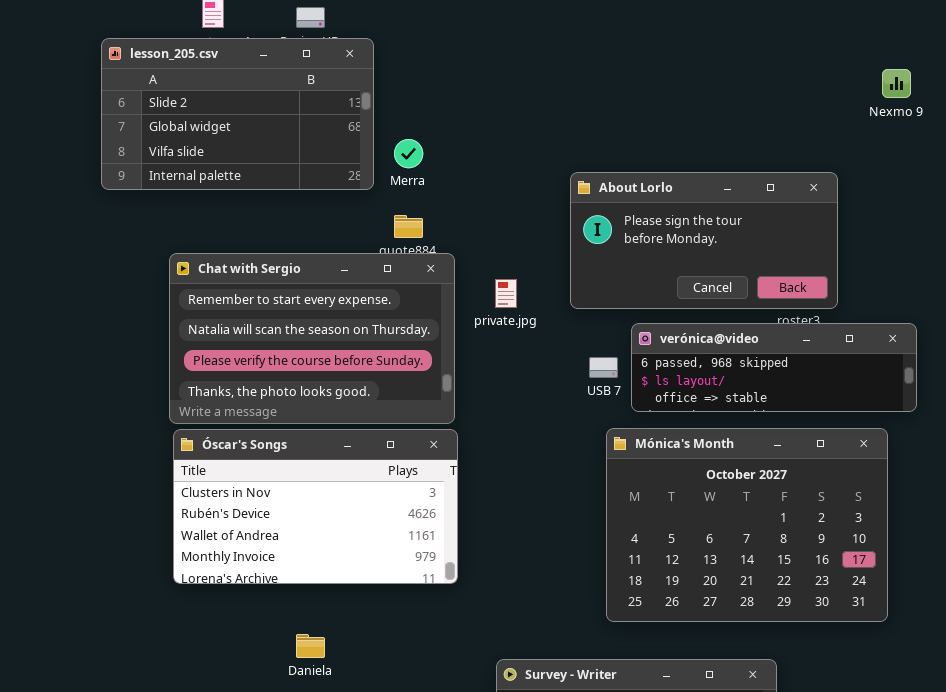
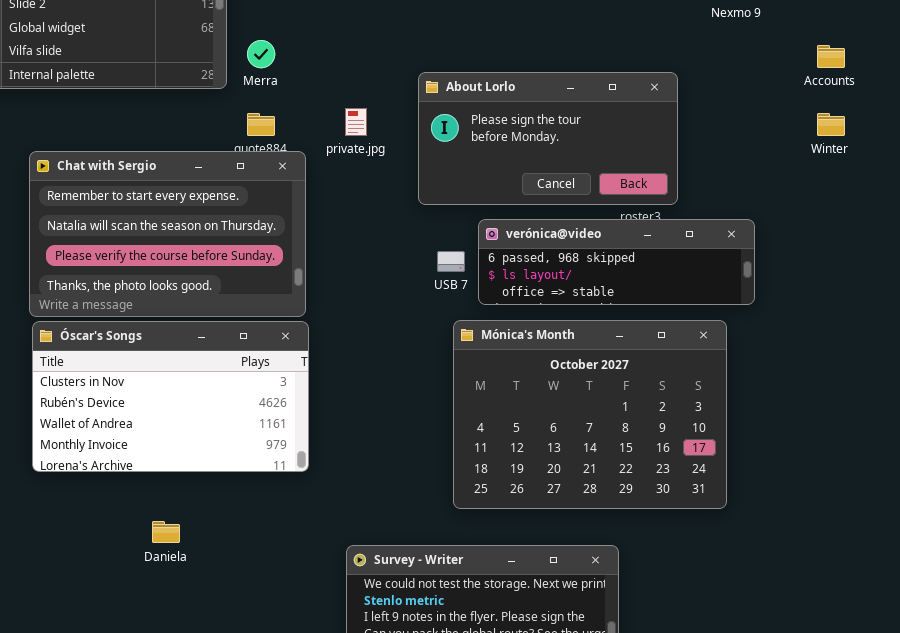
private.jpg: [495,279,517,308] -> [345,108,367,136], moved

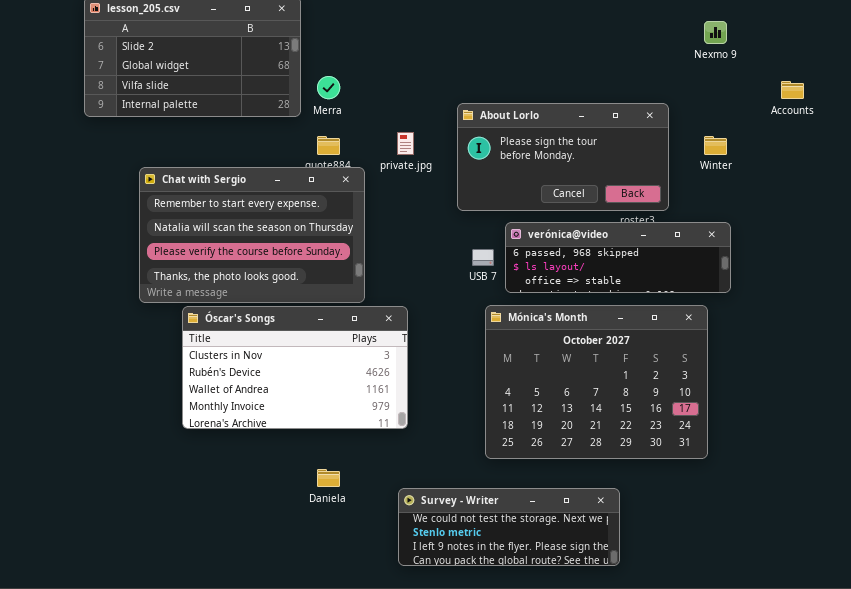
Winter: [817,113,845,136] -> [704,136,727,155], moved
Óscar's Songs: [32,321,309,472] -> [182,306,408,429], moved
Daniela: [152,521,180,543] -> [317,469,340,487], moved

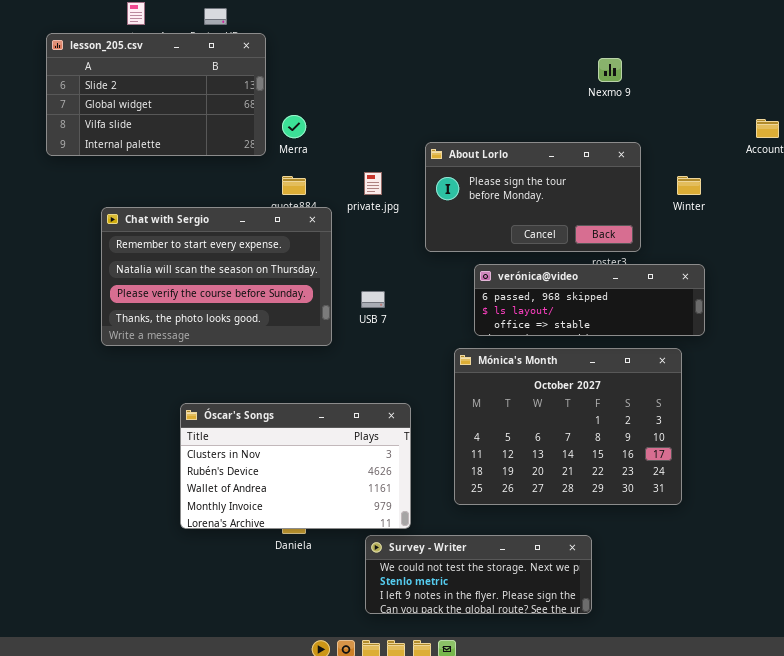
Nexmo 9: [704,21,727,44] -> [598,58,622,82], moved
USB 7: [472,249,494,266] -> [361,291,385,308], moved
Óscar's Songs: [182,306,408,429] -> [180,403,411,529], moved

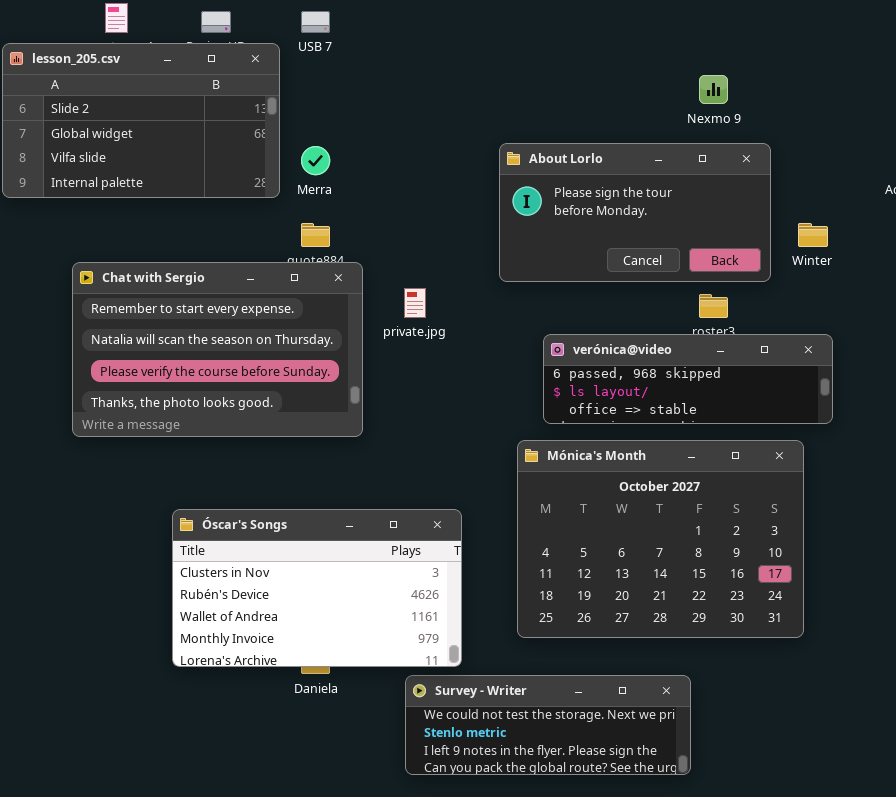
About Lorlo: [425,142,641,252] -> [499,143,771,282], moved
private.jpg: [364,172,382,195] -> [404,288,426,318], moved
USB 7: [361,291,385,308] -> [301,11,330,33], moved

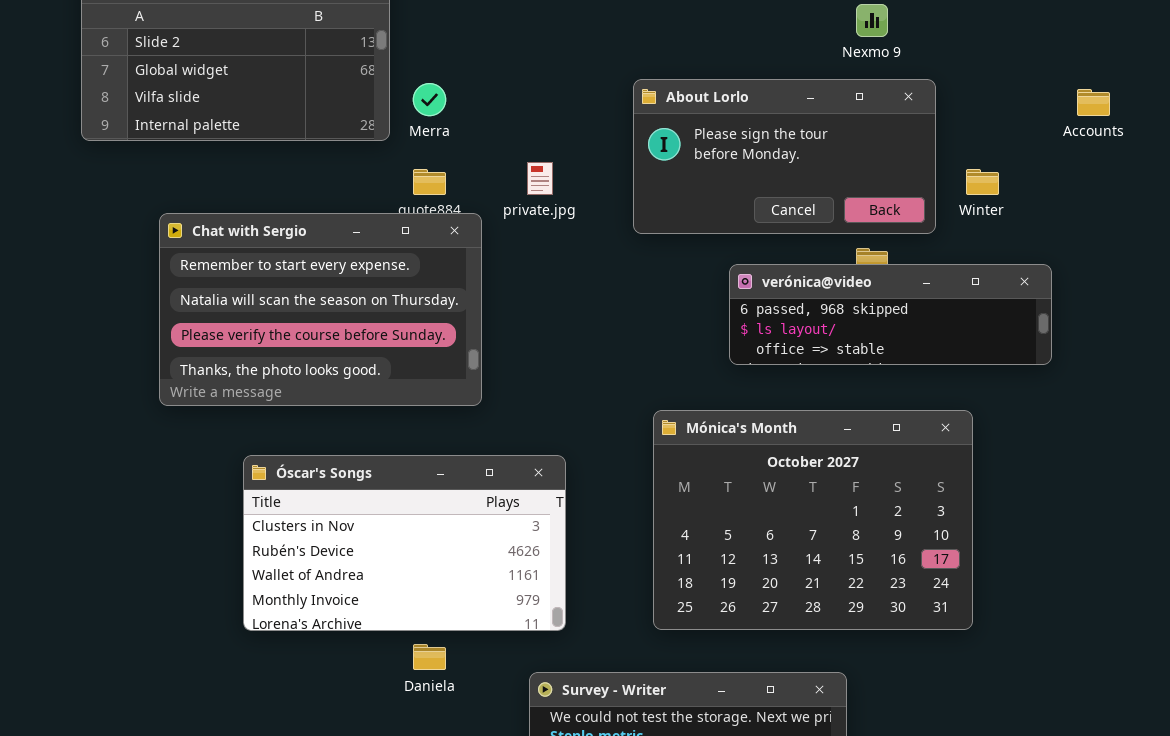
private.jpg: [404,288,426,318] -> [527,162,553,195], moved
verónica@video: [543,334,833,424] -> [729,264,1052,365], moved
Óscar's Songs: [172,509,462,667] -> [243,455,566,631], moved

